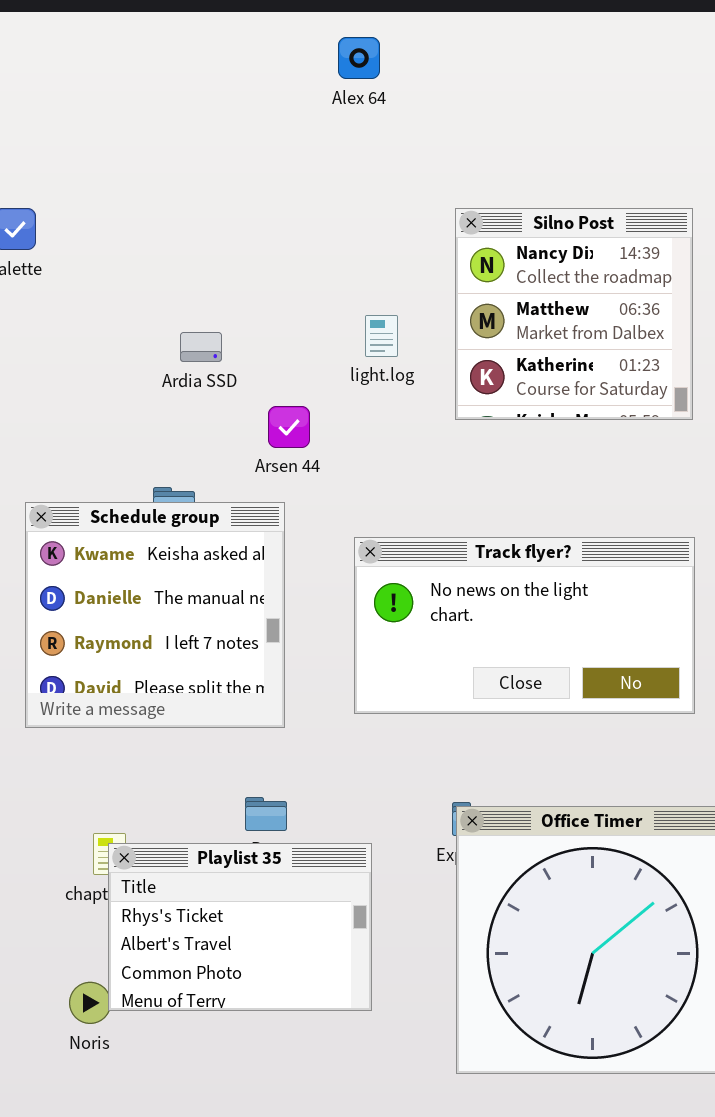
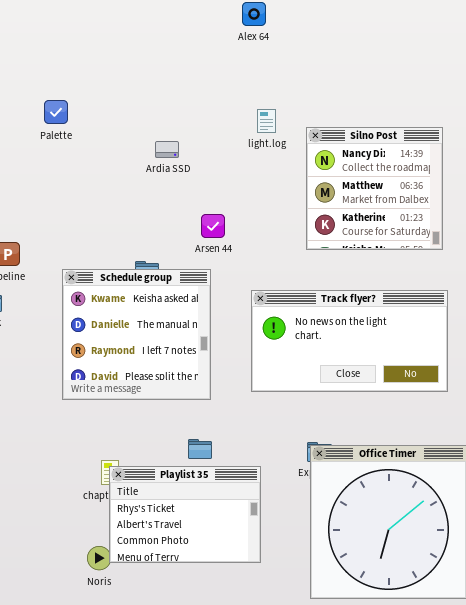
Silno Post: [455,208,693,420] -> [306,127,443,250], moved
light.log: [365,315,398,357] -> [257,109,276,133], moved
Ardia SSD: [180,332,222,362] -> [155,141,179,158], moved

